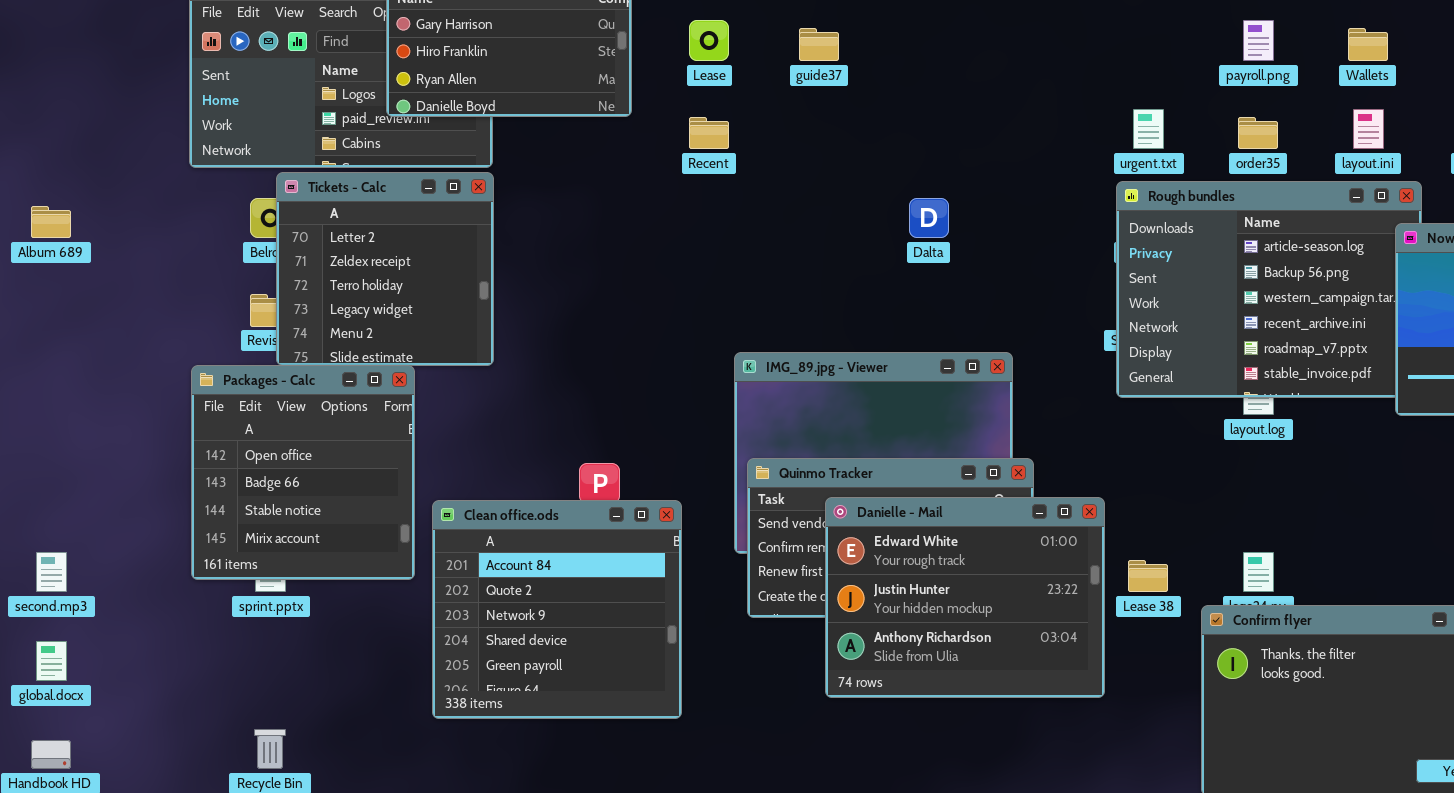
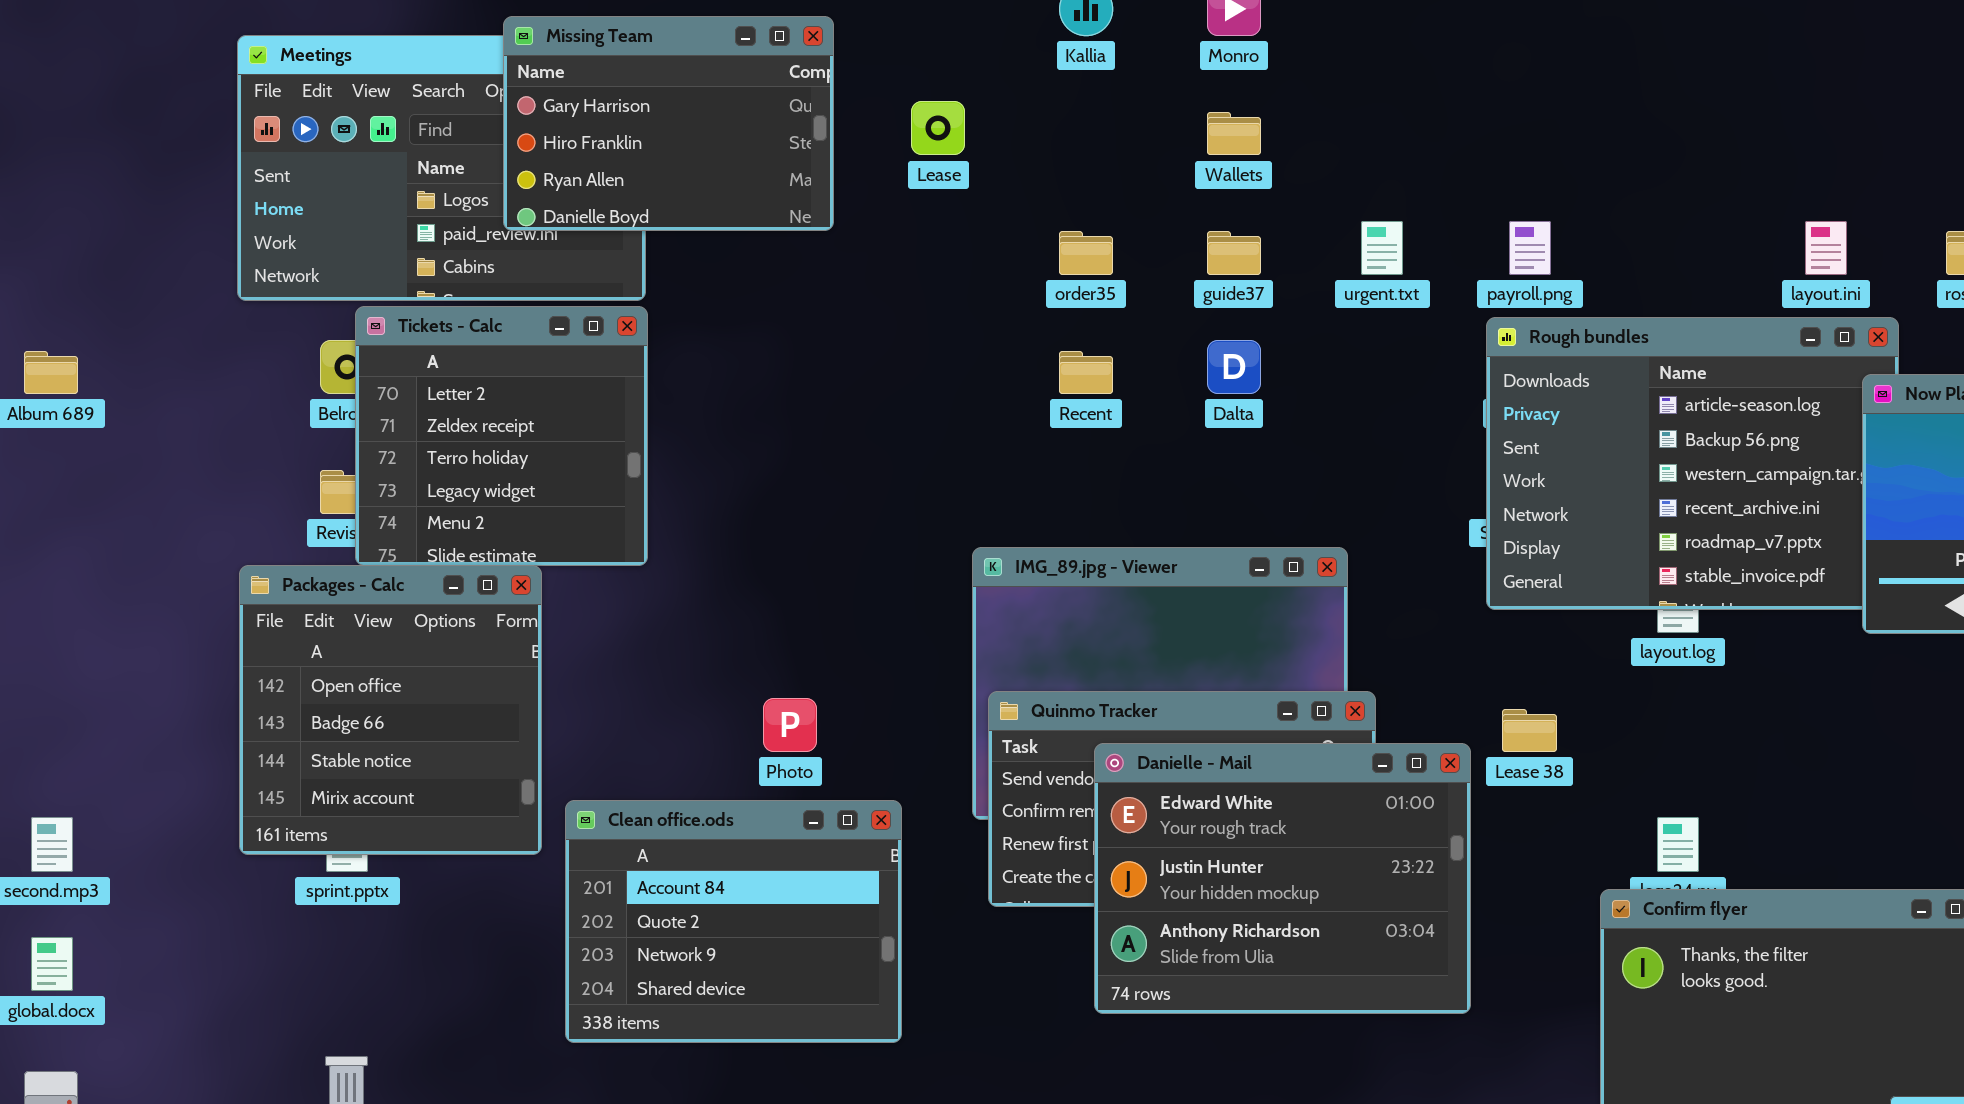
payroll.png: [1243,20,1274,61] -> [1509,221,1551,275], moved
guide37: [799,28,839,61] -> [1207,231,1261,275], moved
Wallets: [1348,28,1388,61] -> [1207,112,1261,155], moved
urgent.txt: [1133,109,1164,149] -> [1361,221,1403,275], moved
Recent: [689,117,729,149] -> [1059,351,1113,394], moved
order35: [1238,117,1278,149] -> [1059,231,1113,275], moved
Clean office.ods: [432,500,682,719] -> [565,800,902,1043], resized
Lease 38: [1128,560,1168,592] -> [1502,709,1557,752], moved

